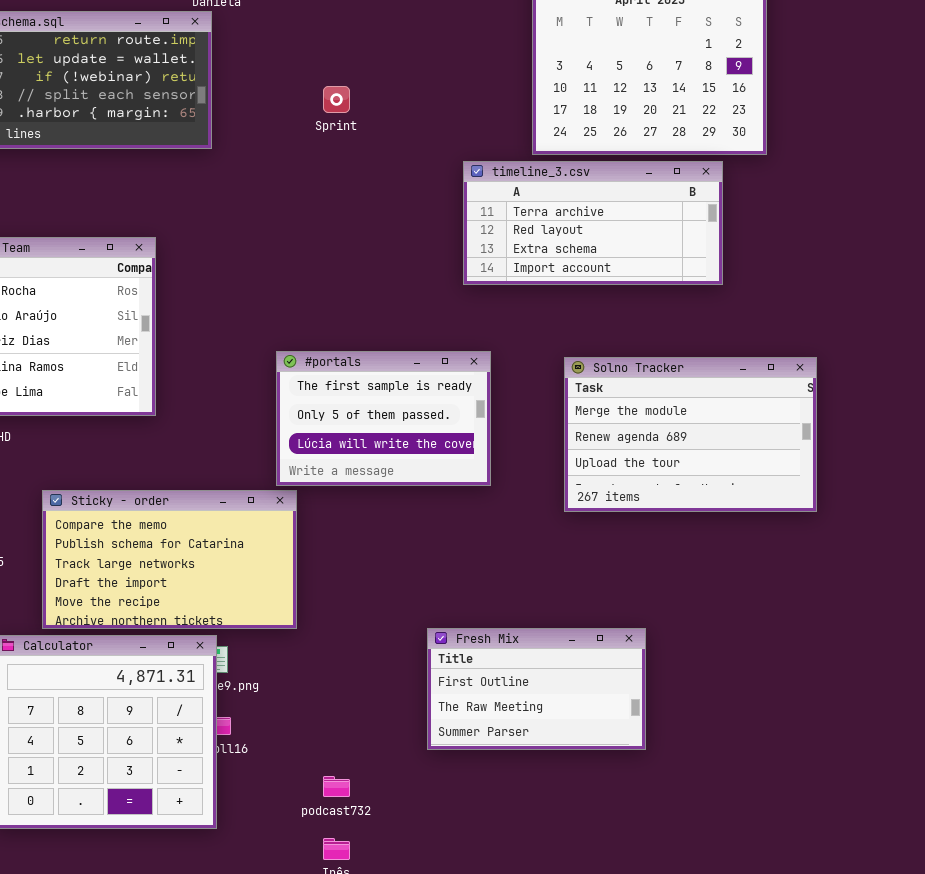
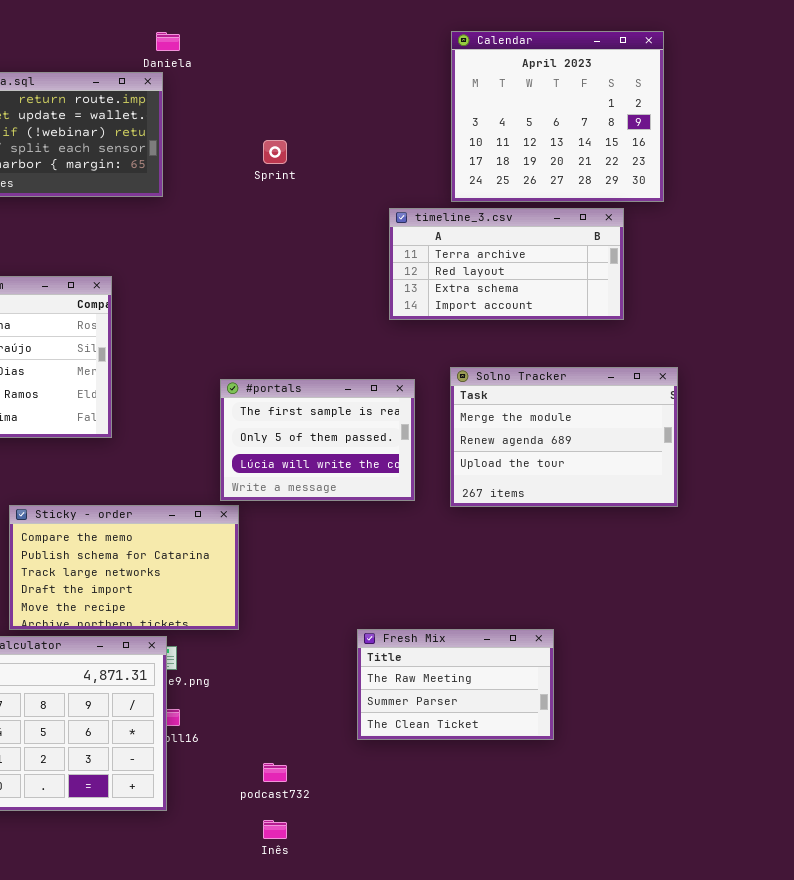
Solno Tracker: [564,357,817,512] -> [450,367,678,507], moved
Fresh Mix: [427,628,646,750] -> [357,629,554,740], scrolled down 1 row

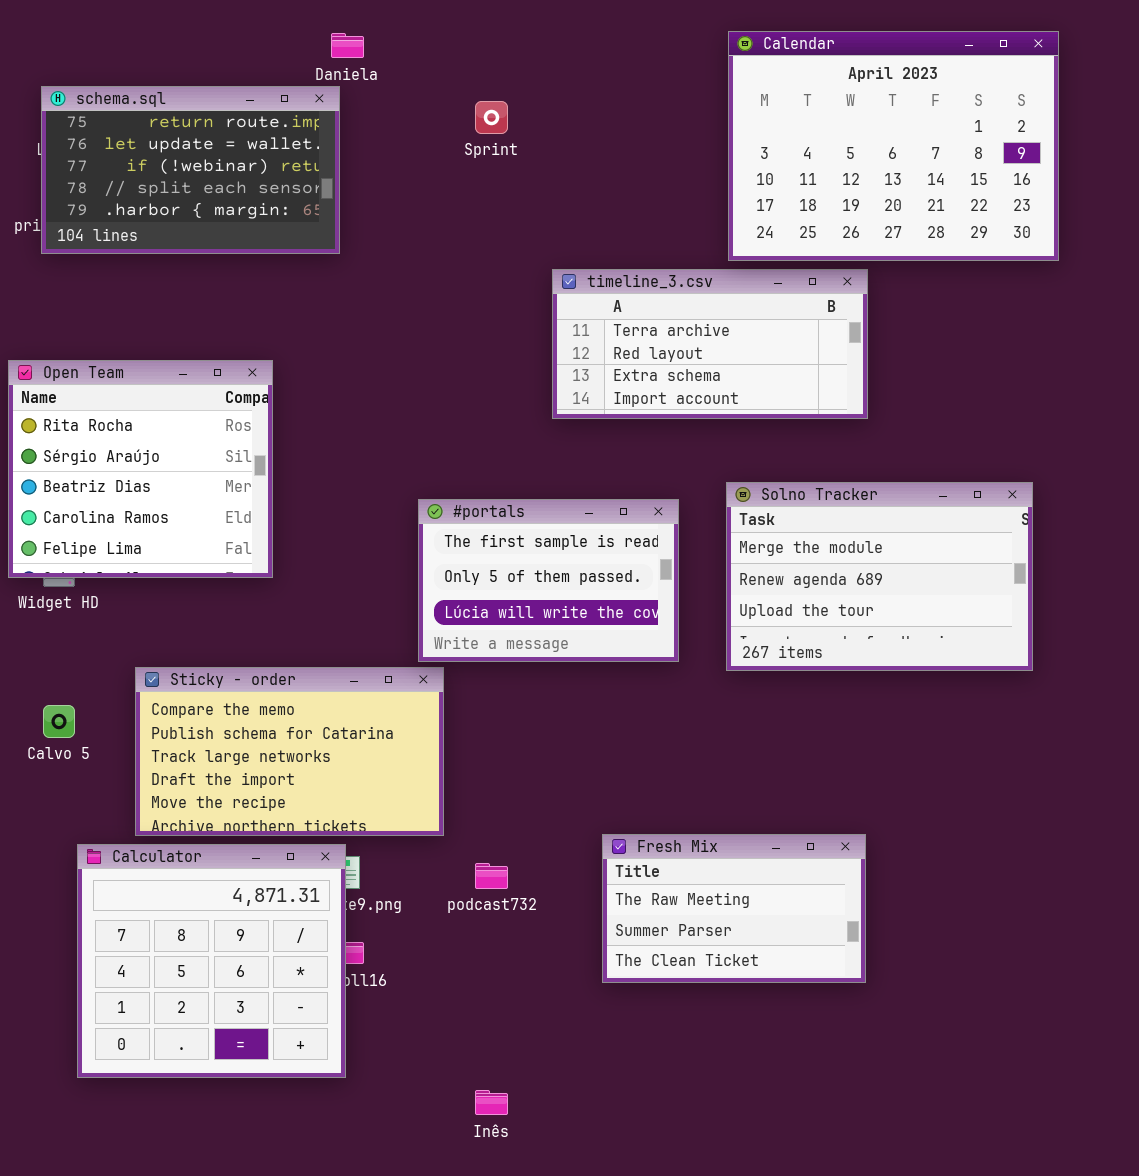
Calendar: [451,31,664,202] -> [728,31,1059,261], resized
Sprint: [263,140,287,164] -> [475,101,508,134], moved
timeline_3.csv: [389,208,624,320] -> [552,269,868,419], moved
podcast732: [263,763,287,782] -> [475,863,508,889], moved

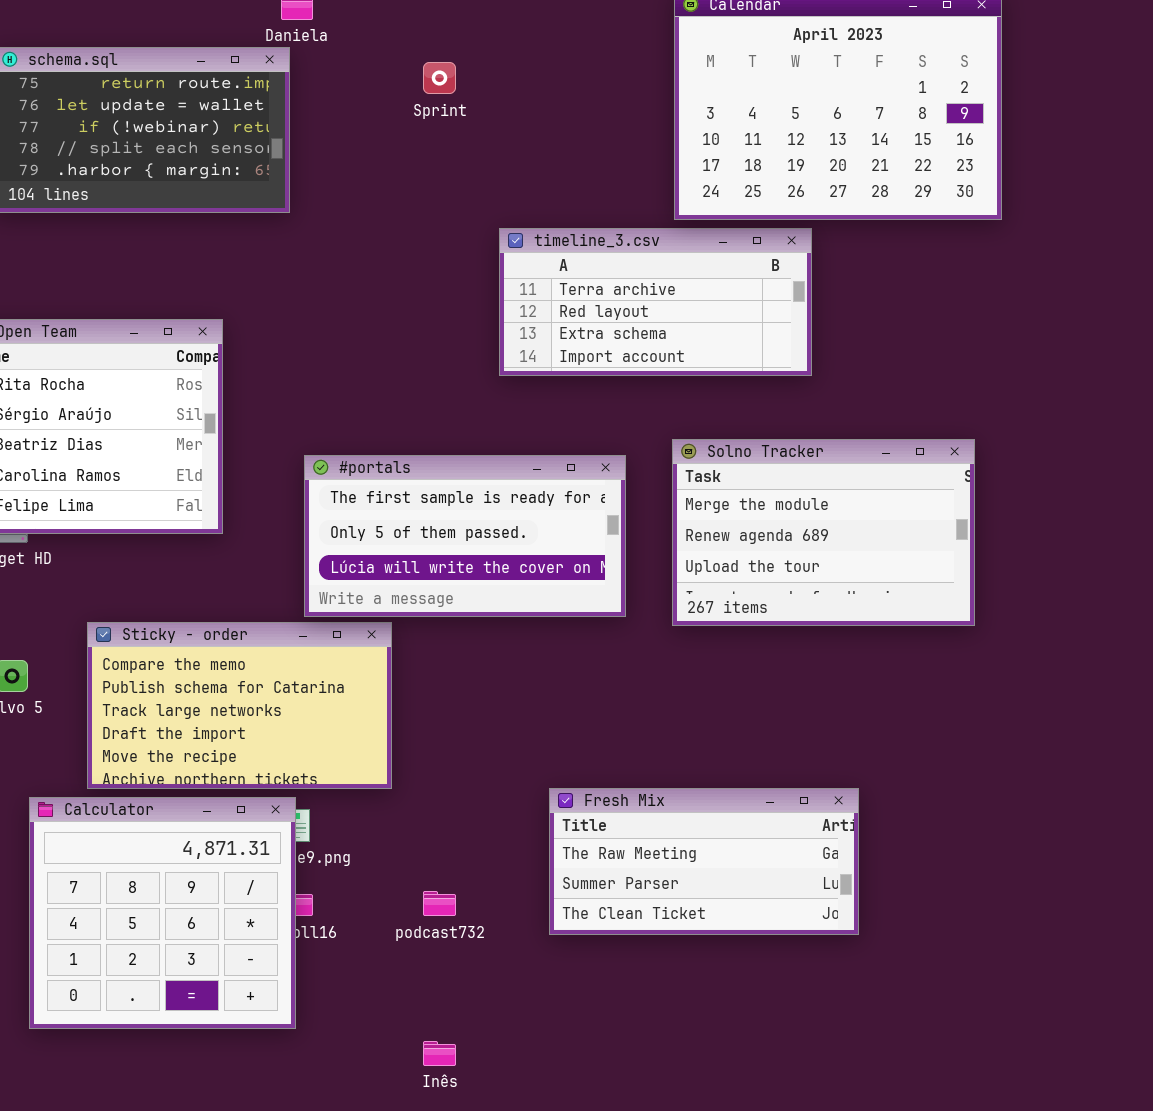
#portals: [418,499,679,662] -> [304,455,626,617], resized
Fresh Mix: [602,834,866,983] -> [549,788,859,935], resized
podcast732: [475,863,508,889] -> [423,891,456,916], moved

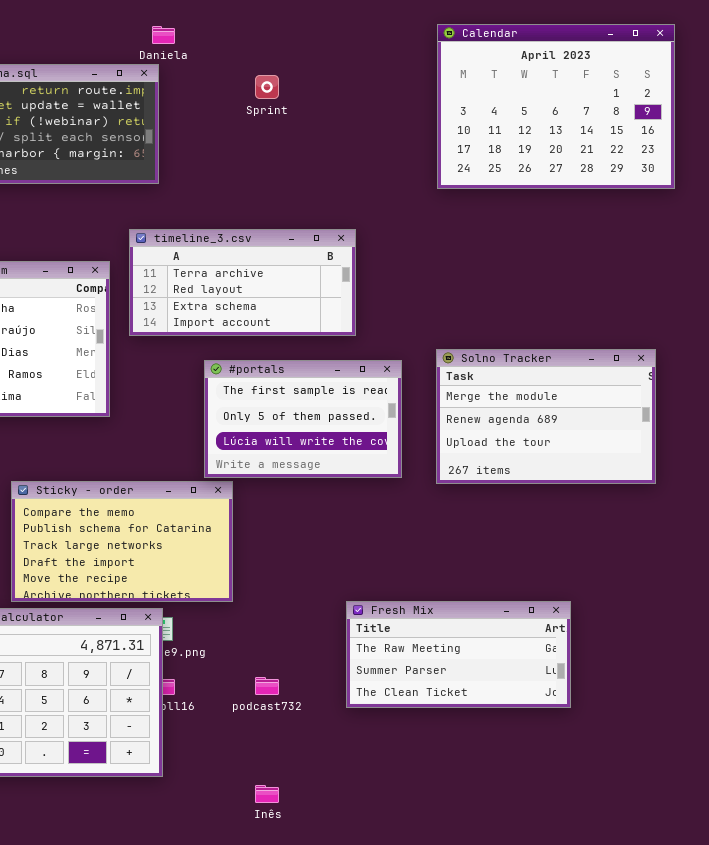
timeline_3.csv: [499,228,812,376] -> [129,229,356,336], moved
#portals: [304,455,626,617] -> [204,360,402,478], resized

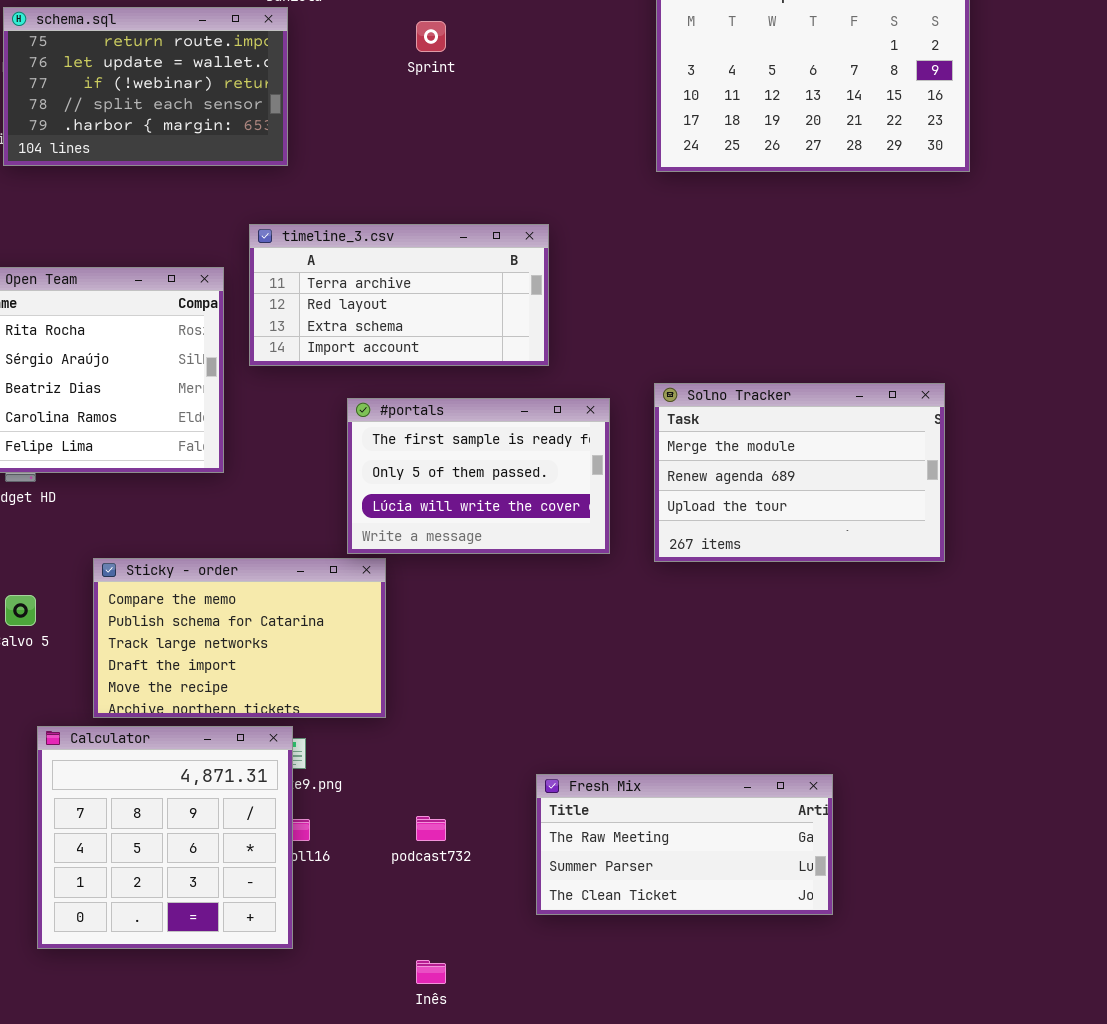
Fresh Mix: [346,601,571,708] -> [536,774,833,915], moved

